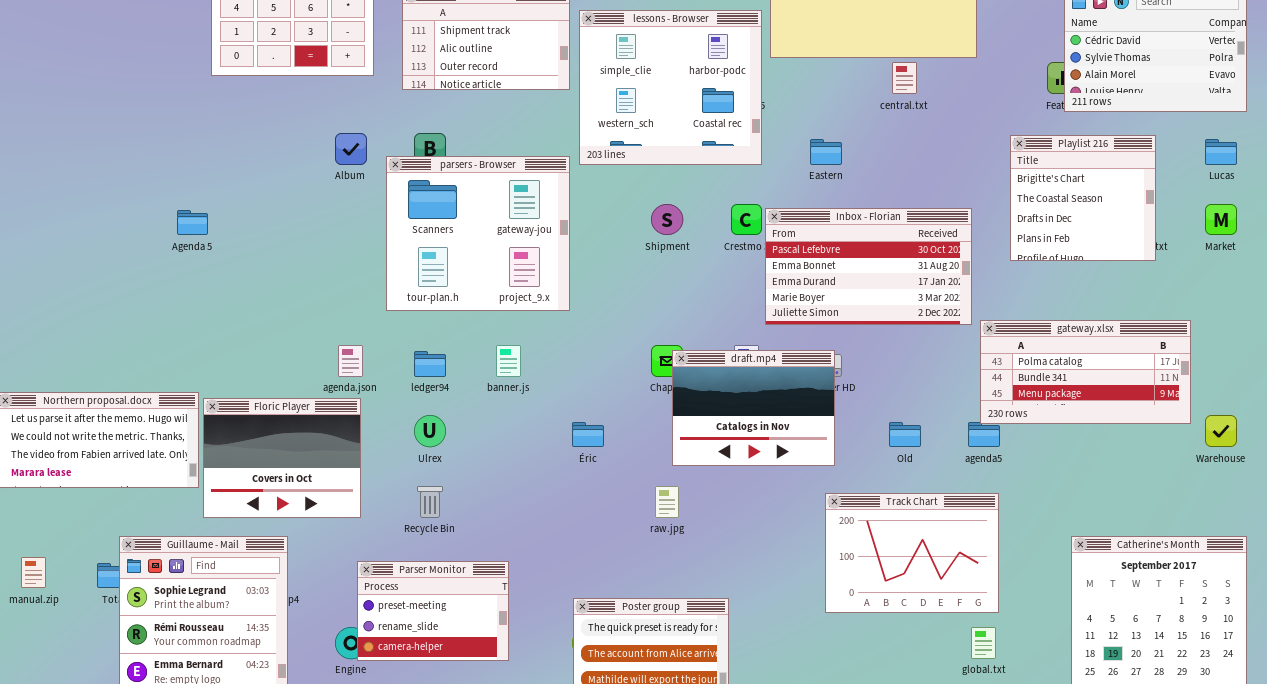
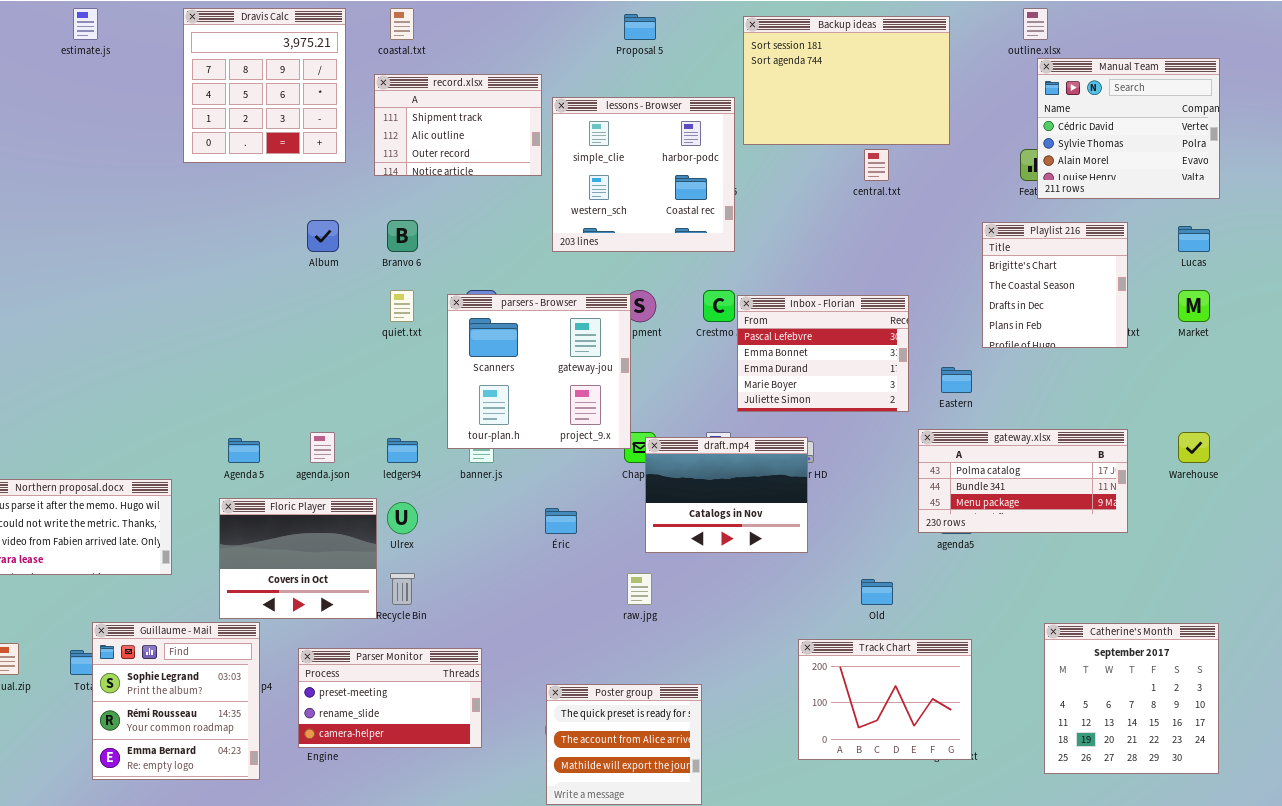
Eastern: [810,139,842,165] -> [941,367,972,393], moved
parsers - Browser: [386,156,570,311] -> [447,294,631,449], moved
Inbox - Florian: [765,208,972,325] -> [737,295,909,412], resized
Agenda 5: [177,210,208,235] -> [228,438,260,463], moved
gateway.xlsx: [980,320,1191,424] -> [918,429,1128,533], moved
Floric Player: [203,398,361,518] -> [219,498,377,619], moved
Warehouse: [1205,415,1237,447] -> [1178,432,1210,463], moved
Old: [889,422,921,447] -> [861,579,893,605], moved
Track Chart: [825,493,999,613] -> [798,639,972,760], moved
Parser Monitor: [357,561,509,661] -> [298,648,482,748], resized

